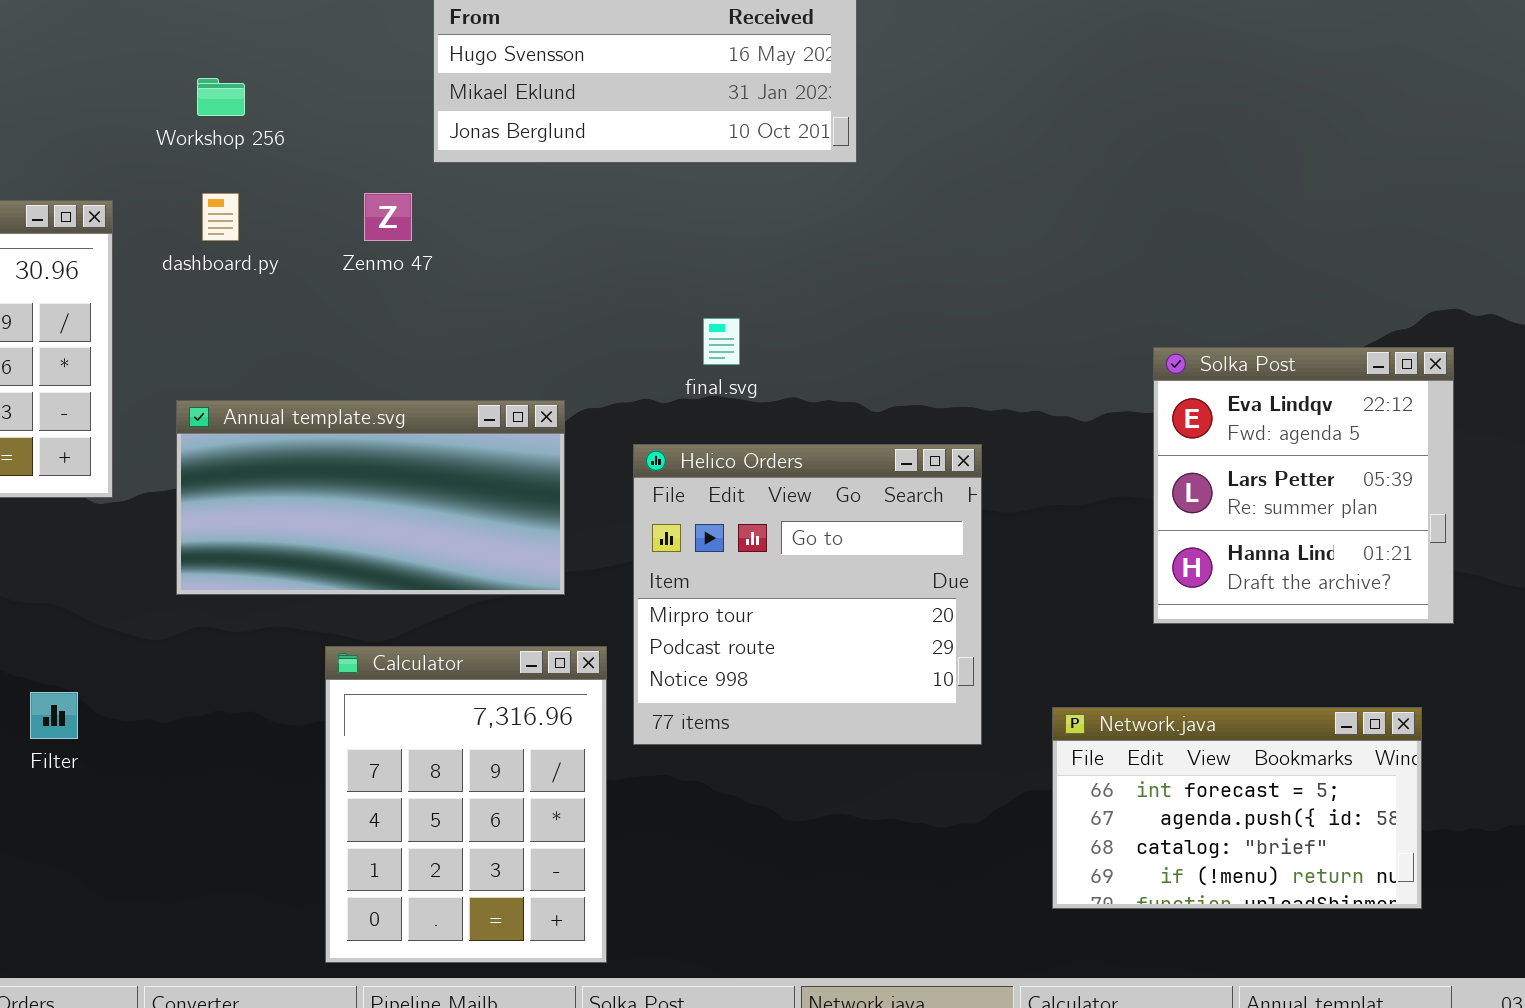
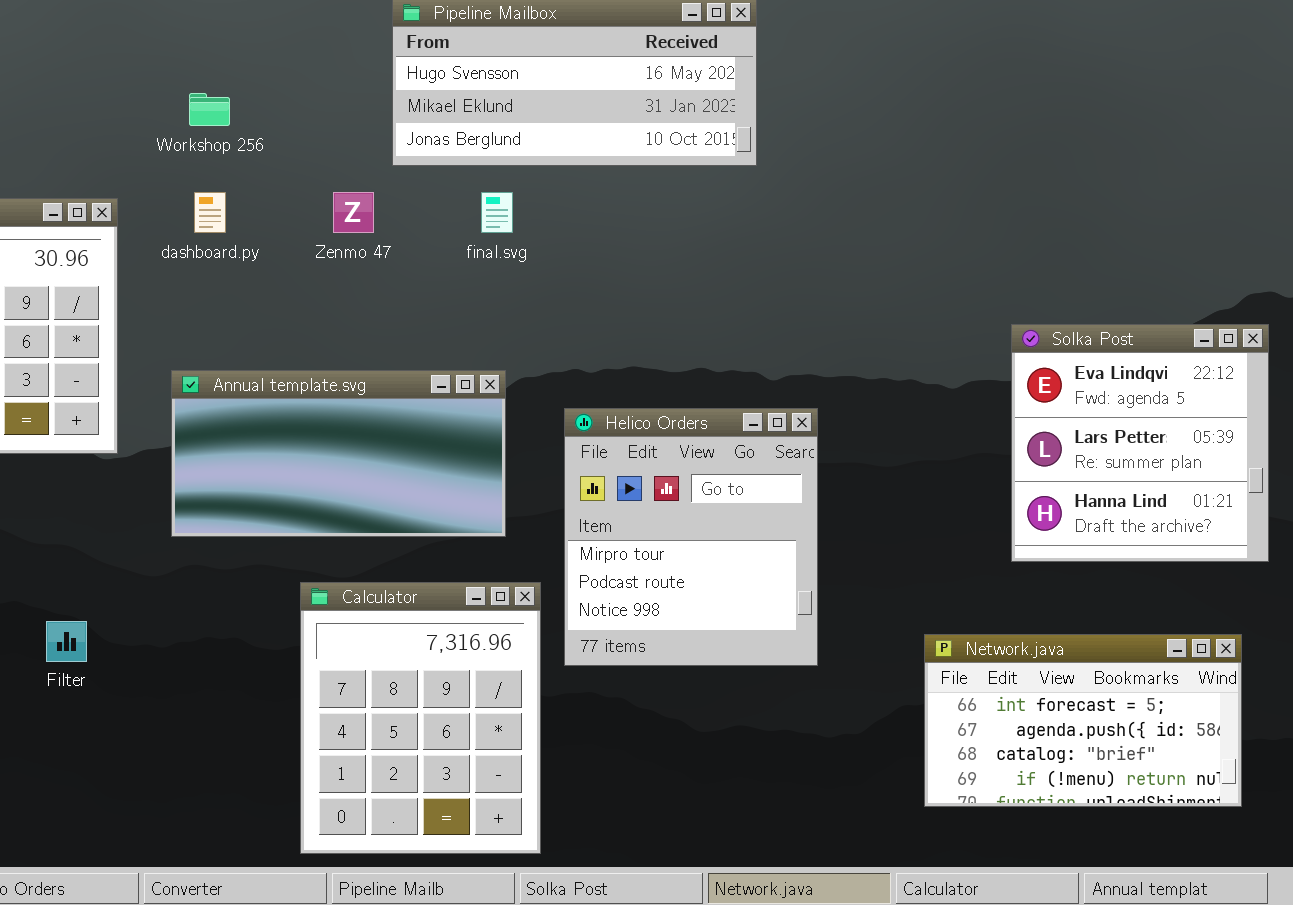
final.svg: [703,318,740,365] -> [481,192,513,233], moved
Helico Orders: [633,444,982,745] -> [564,408,818,666], resized

